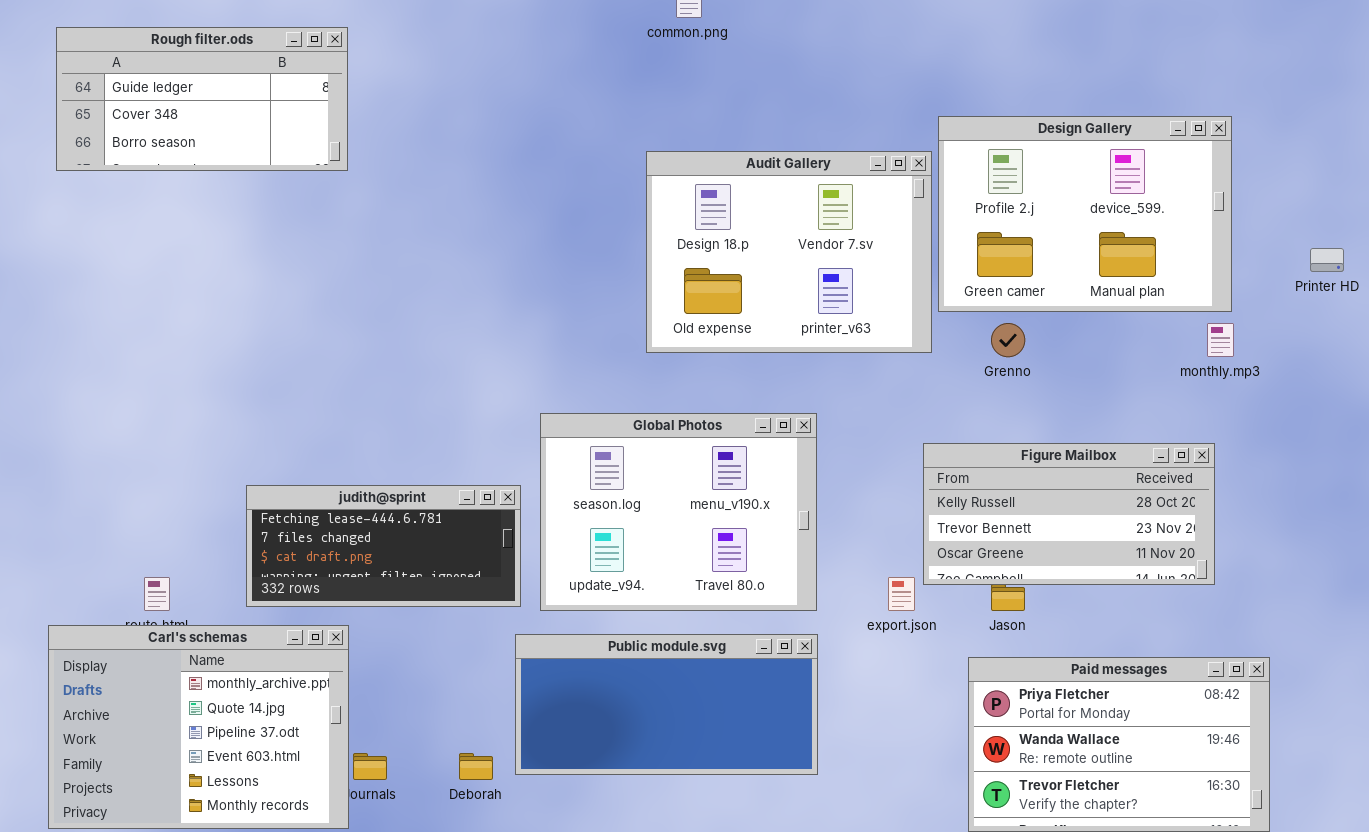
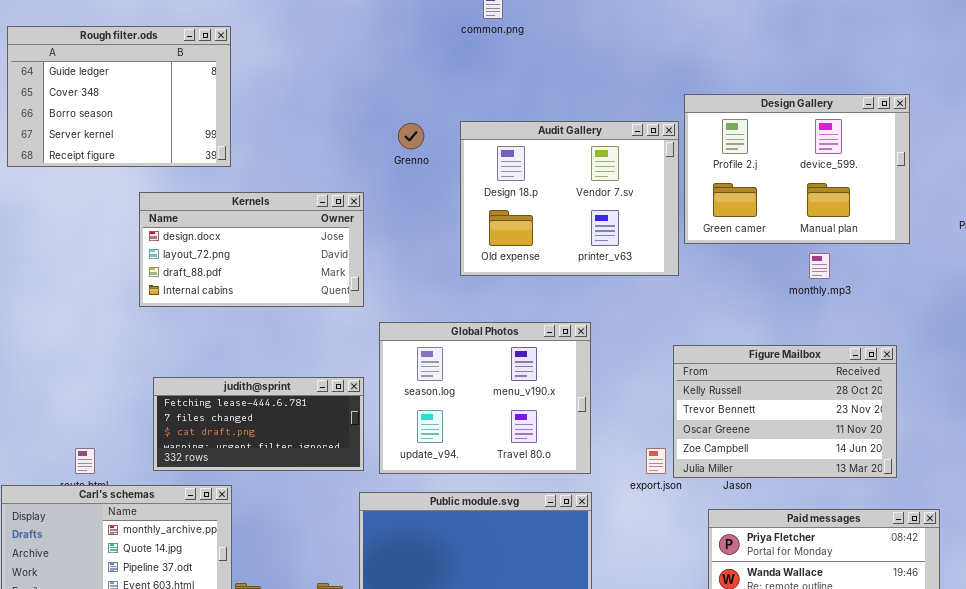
Rough filter.ods: [56,27,348,171] -> [7,26,231,167], resized
Kernels: none -> [139,192,364,307], opened
Grenno: [991,323,1025,357] -> [398,123,424,149], moved
monthly.mp3: [1207,323,1234,357] -> [809,253,830,279], moved
Figure Mailbox: [923,443,1215,585] -> [673,345,897,478], resized

